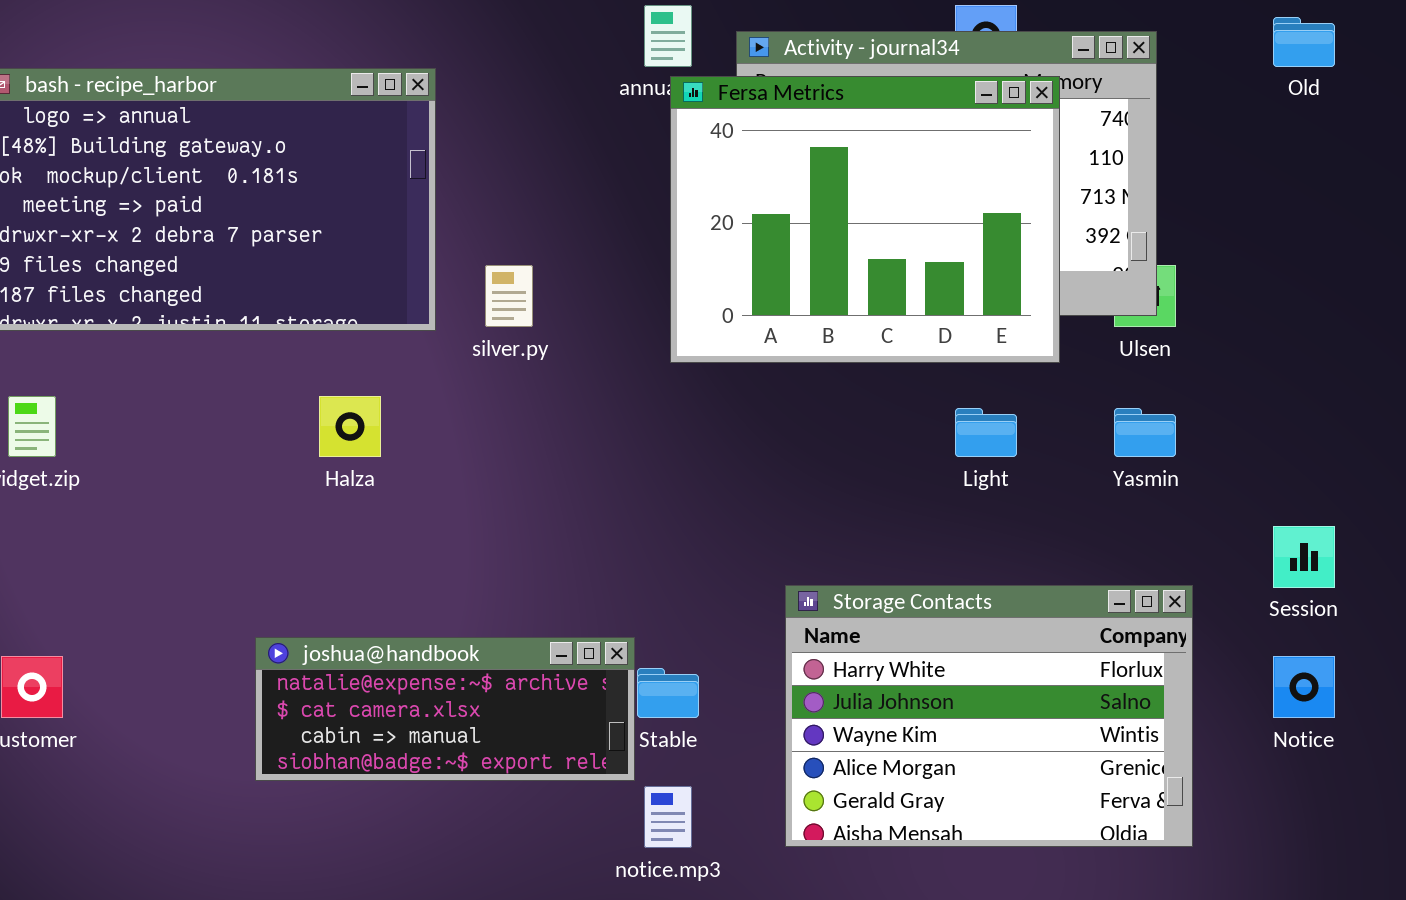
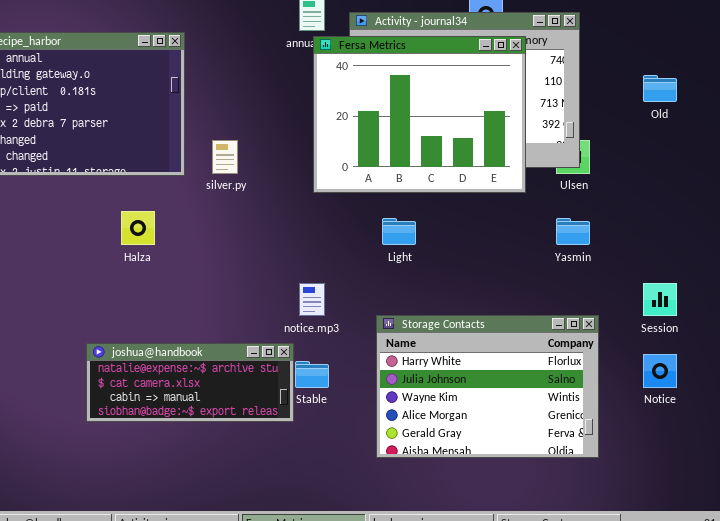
Old: [1273,17,1335,67] -> [643,75,677,102], moved
Light: [955,408,1017,457] -> [382,218,416,245], moved
notice.mp3: [644,786,692,848] -> [299,283,325,316], moved

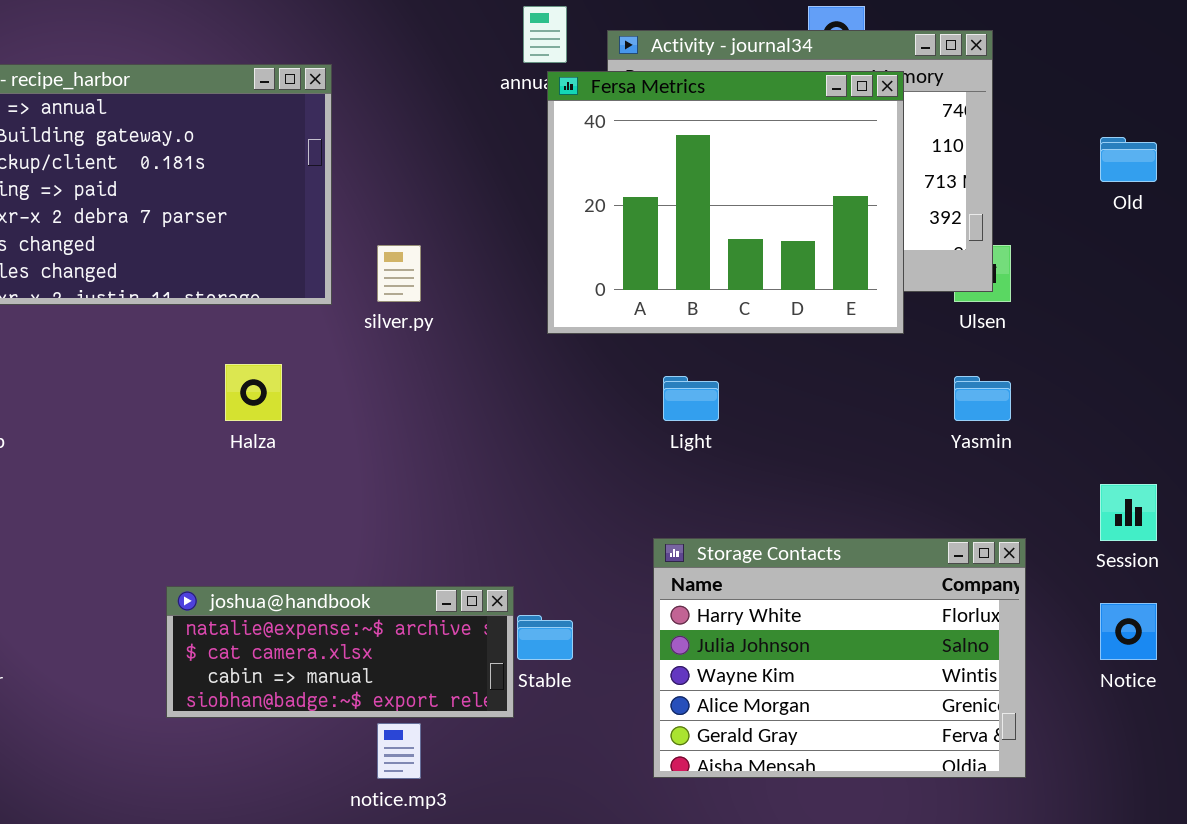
notice.mp3: [299,283,325,316] -> [377,723,421,779], moved

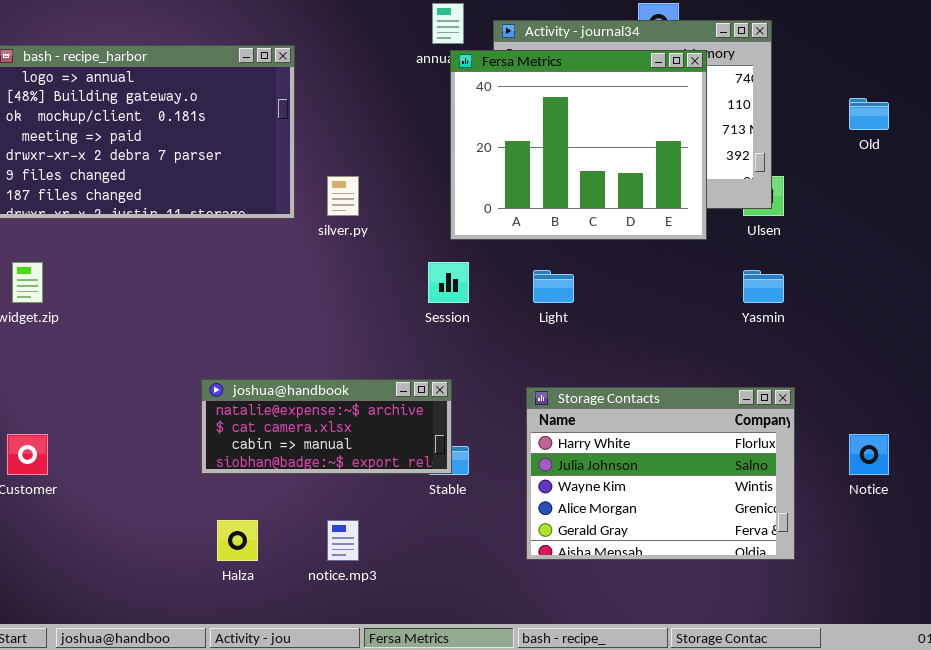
Halza: [225,364,282,421] -> [217,520,258,561], moved
Session: [1100,484,1157,541] -> [428,262,469,303], moved
joshua@handbook: [166,586,514,718] -> [201,379,452,474], moved

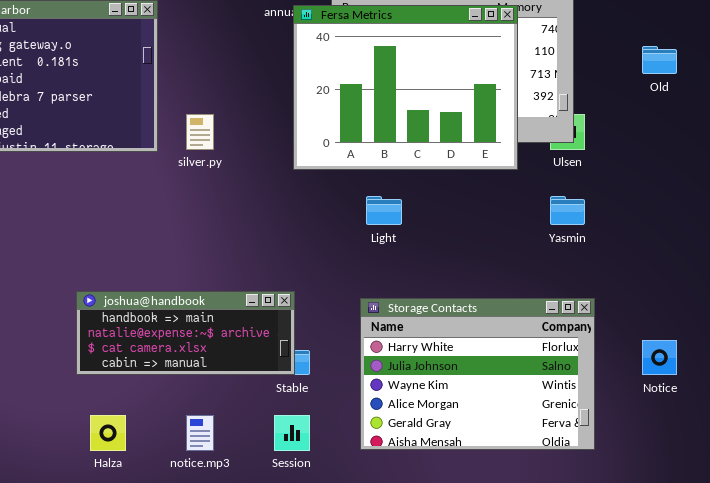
Session: [428,262,469,303] -> [274,415,310,451], moved
joshua@handbook: [201,379,452,474] -> [76,291,295,375], scrolled up 1 row

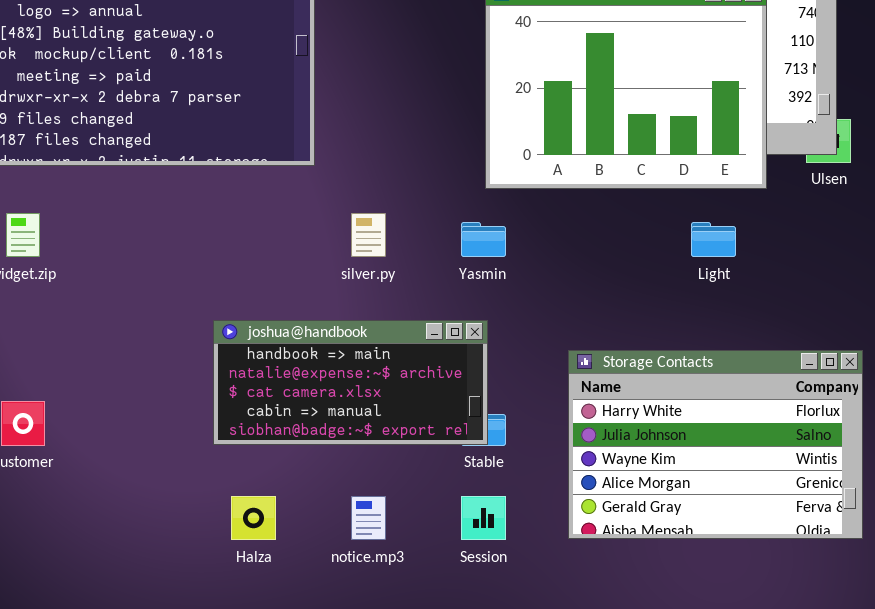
silver.py: [186,114,214,150] -> [351,213,386,257], moved
Light: [366,196,402,225] -> [691,222,736,257], moved
Yasmin: [550,196,585,225] -> [461,222,506,257], moved
joshua@handbook: [76,291,295,375] -> [213,320,488,445], resized

